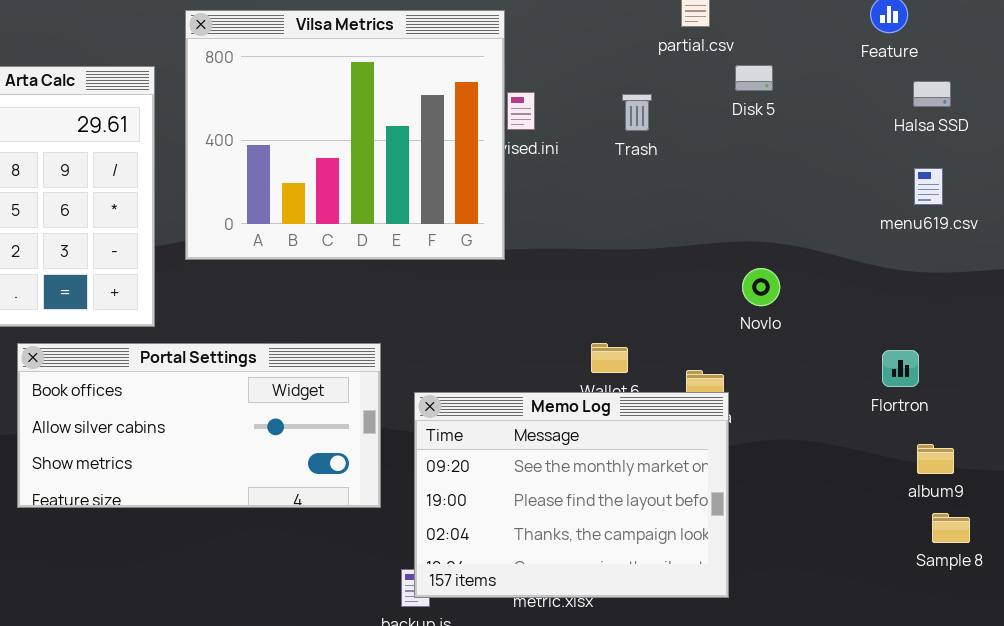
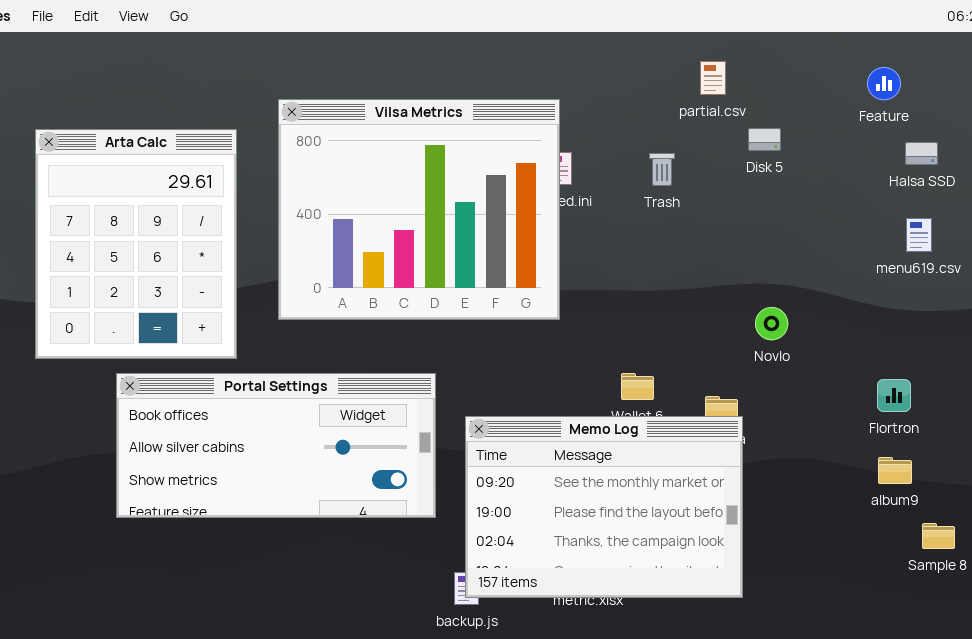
Vilsa Metrics: [185,10,505,260] -> [278,99,560,320], moved
album9: [917,444,954,474] -> [878,457,912,484], moved

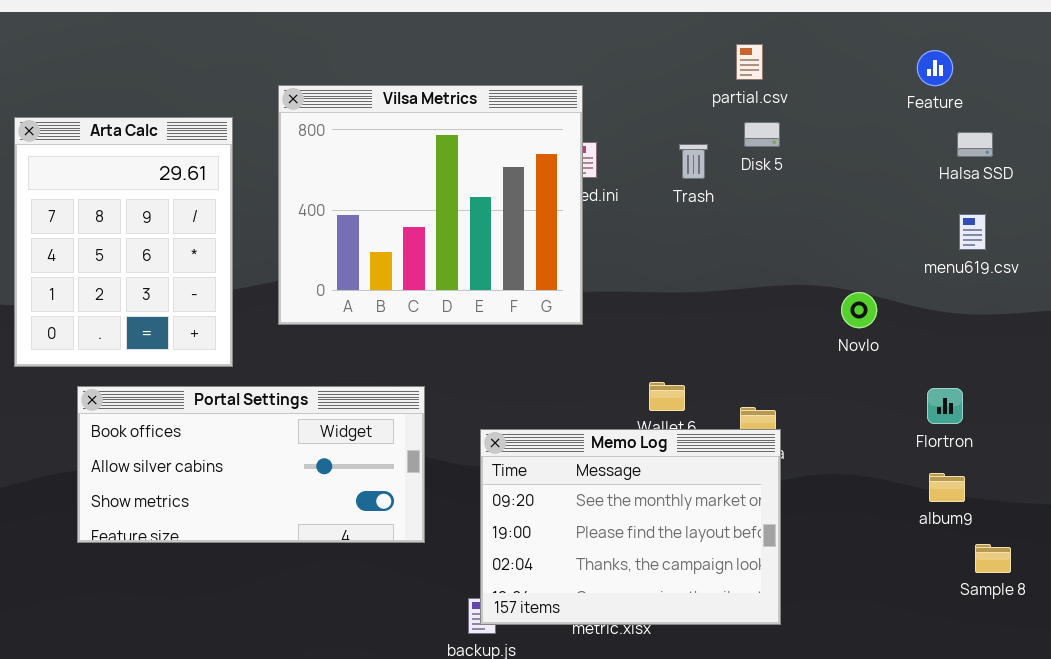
Disk 5: [748,128,781,151] -> [744,122,780,147], moved
Novlo: [755,307,788,340] -> [841,292,877,328], moved
Portal Settings: [116,373,436,518] -> [77,386,425,543], moved

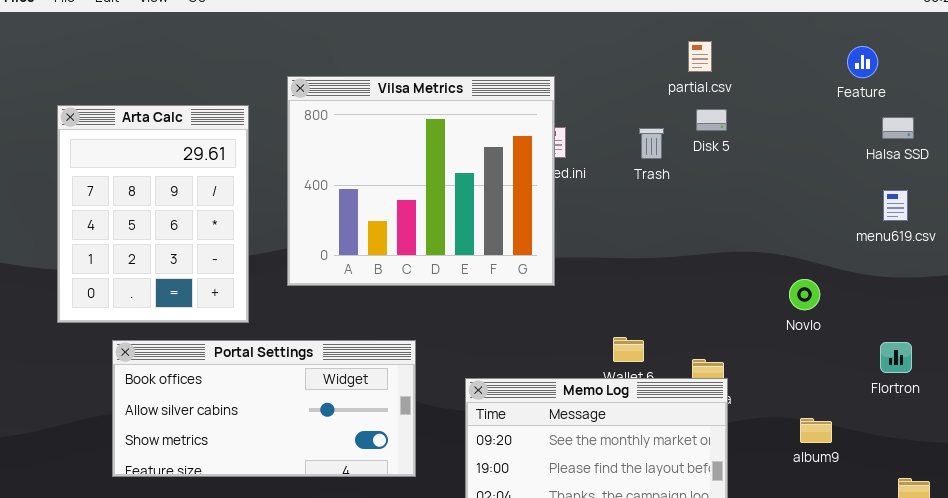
Novlo: [841,292,877,328] -> [789,279,820,310], moved
Flortron: [927,388,963,424] -> [880,342,912,373], moved
album9: [929,473,965,502] -> [800,418,832,443], moved

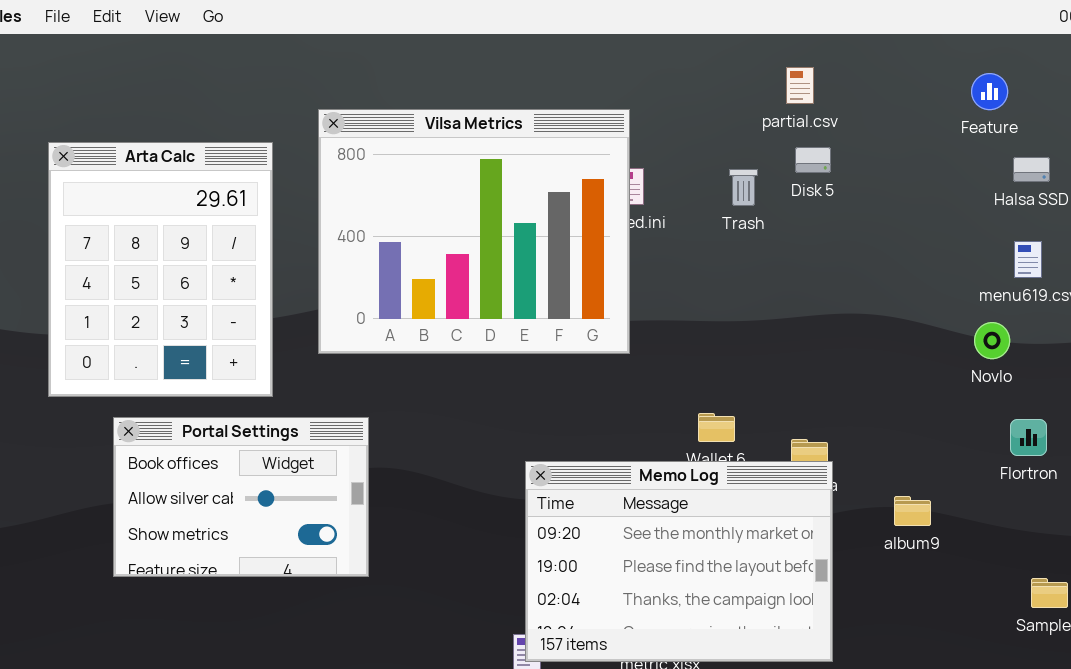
Novlo: [789,279,820,310] -> [974,322,1010,359], moved
Portal Settings: [112,340,416,477] -> [113,417,369,577], resized
album9: [800,418,832,443] -> [894,496,931,526], moved

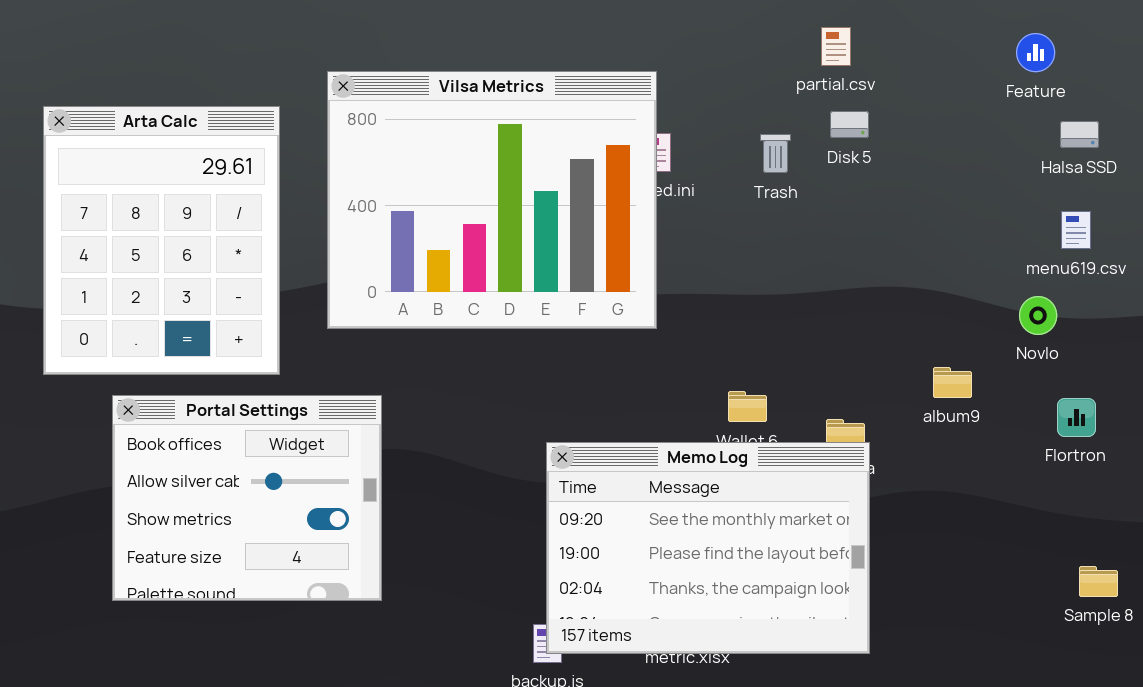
Portal Settings: [113,417,369,577] -> [112,395,382,601], resized
album9: [894,496,931,526] -> [933,367,972,398], moved

